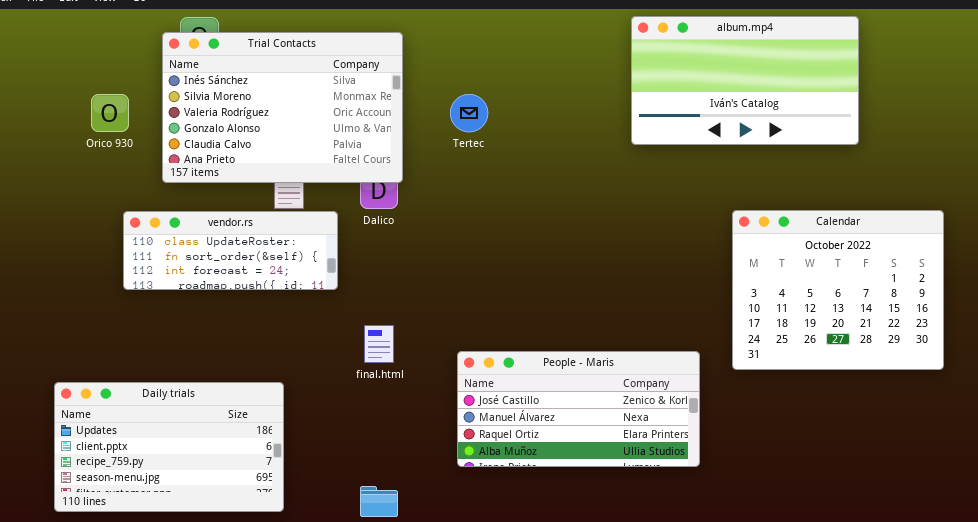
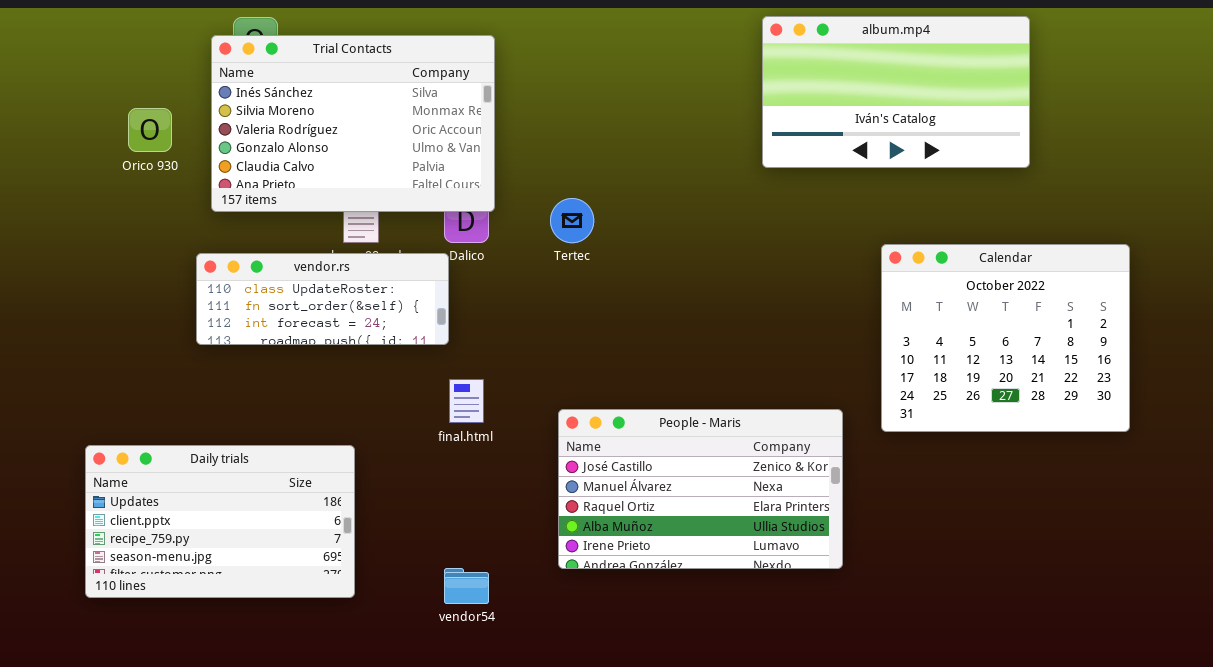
Tertec: [450,94,488,132] -> [550,198,594,243], moved
vendor.rs: [123,211,338,290] -> [196,253,449,345], moved
People - Maris: [457,351,700,467] -> [558,409,843,569], resized

